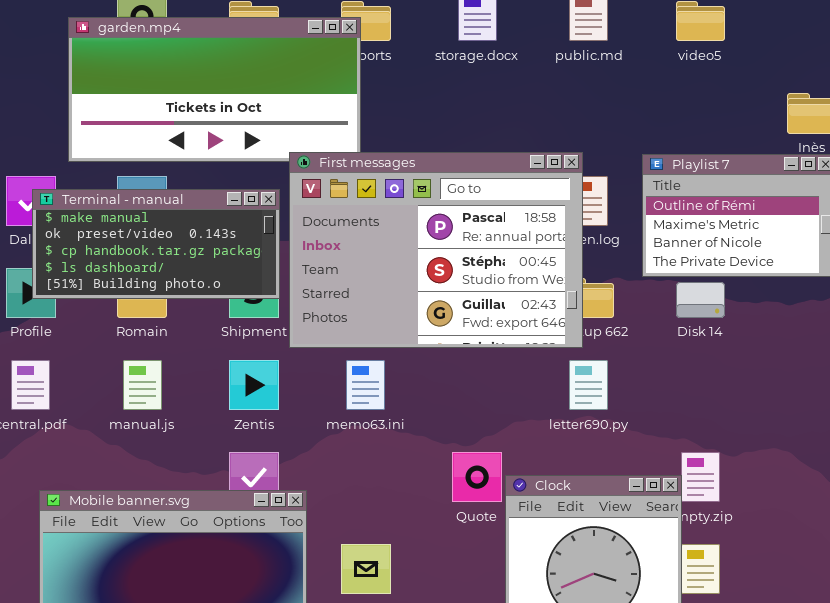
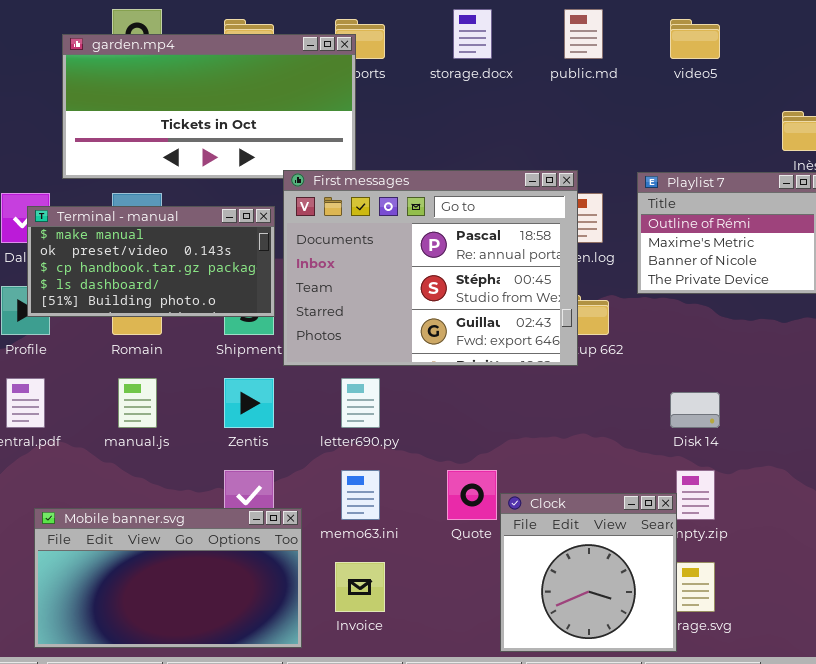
Disk 14: [676,282,725,318] -> [670,392,720,428], moved
memo63.ini: [346,360,385,410] -> [341,470,380,520], moved
letter690.py: [569,360,608,410] -> [341,378,380,428], moved

